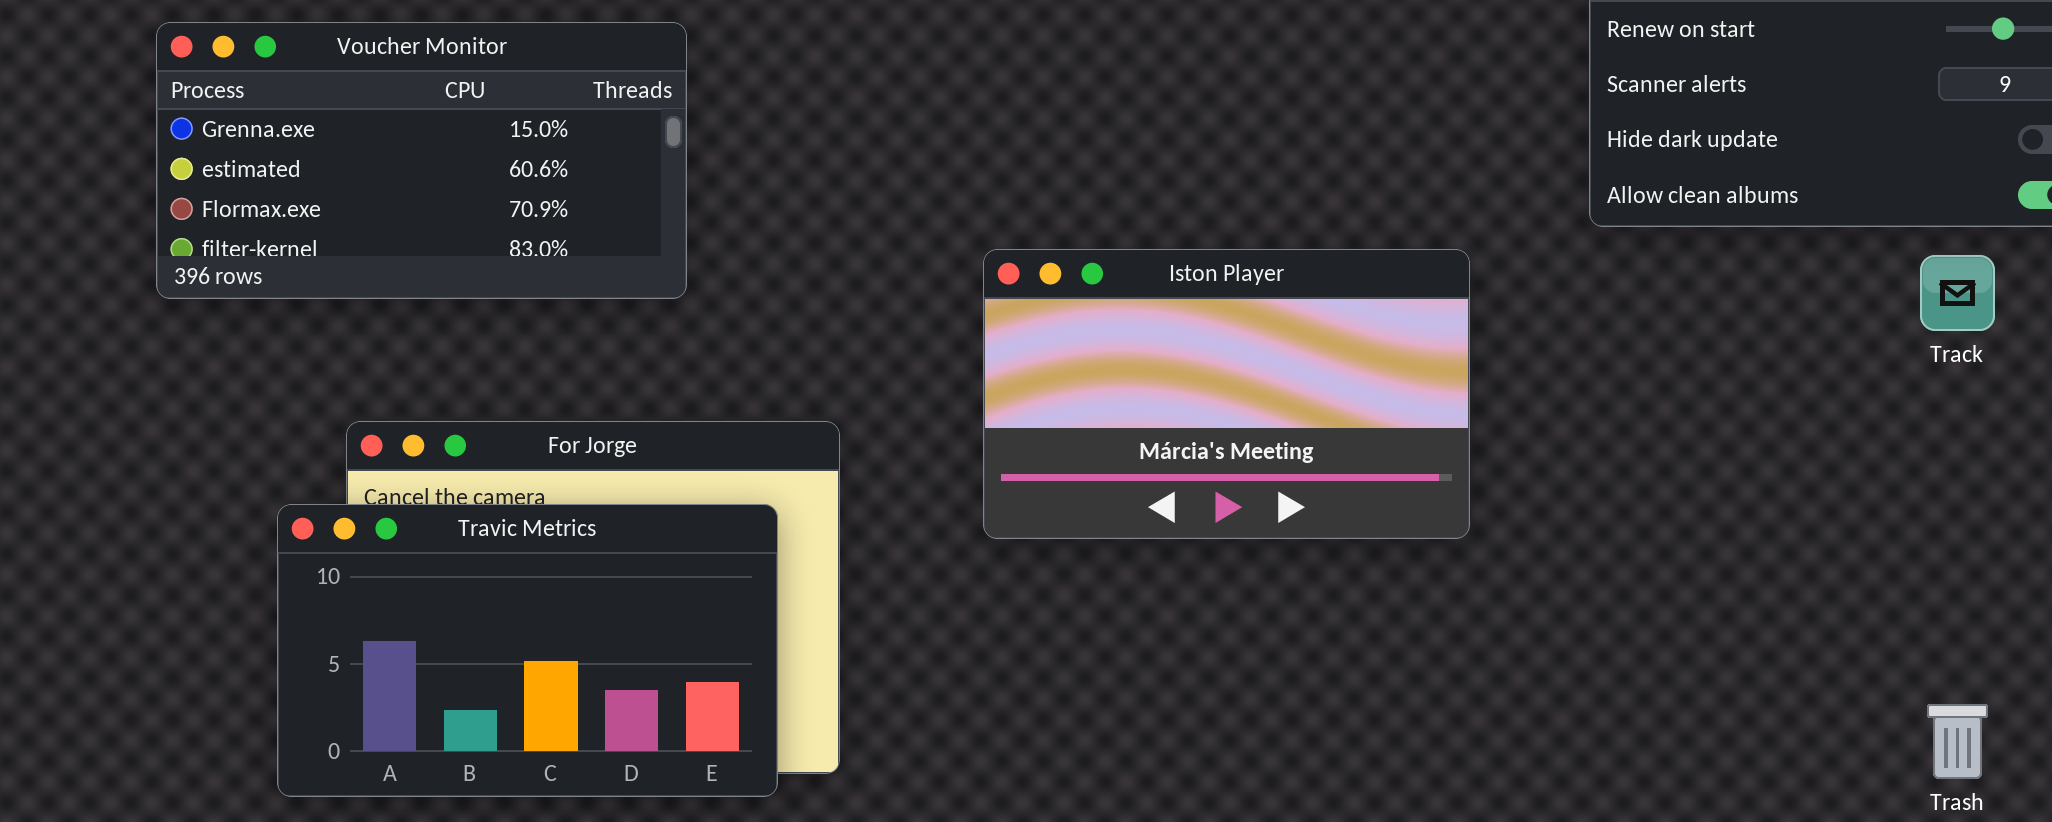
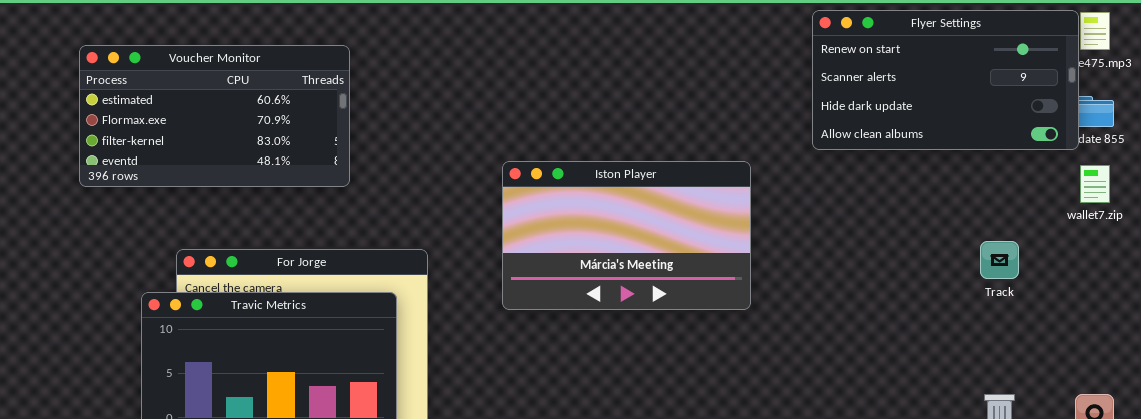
Voucher Monitor: [156,22,687,299] -> [79,45,350,187], scrolled down 1 row
Track: [1920,255,1995,331] -> [980,241,1019,279], moved

